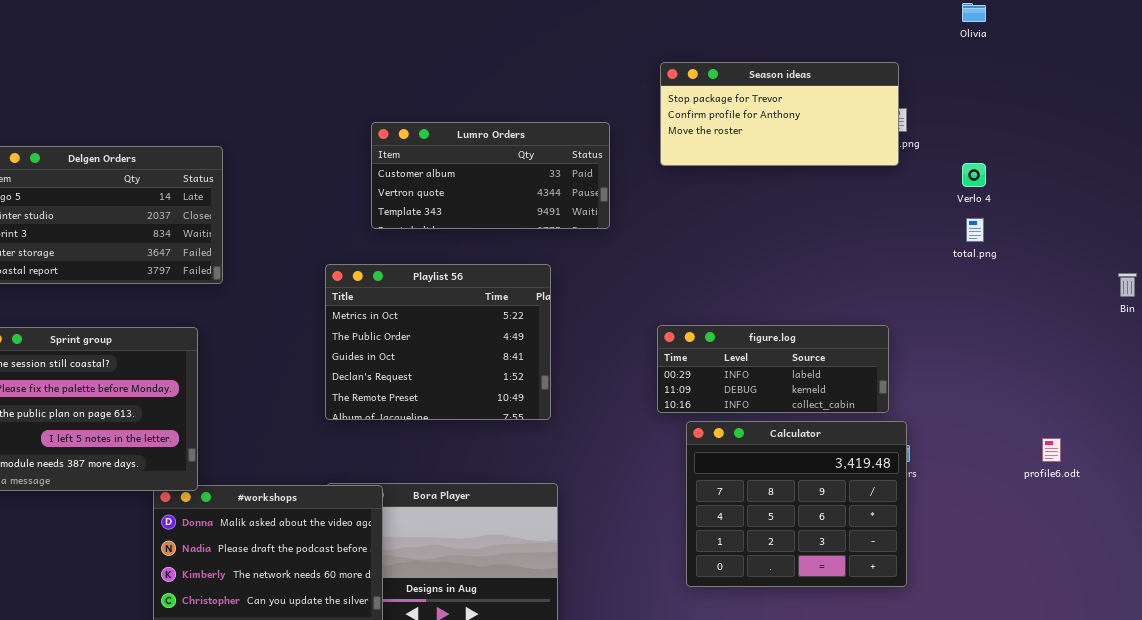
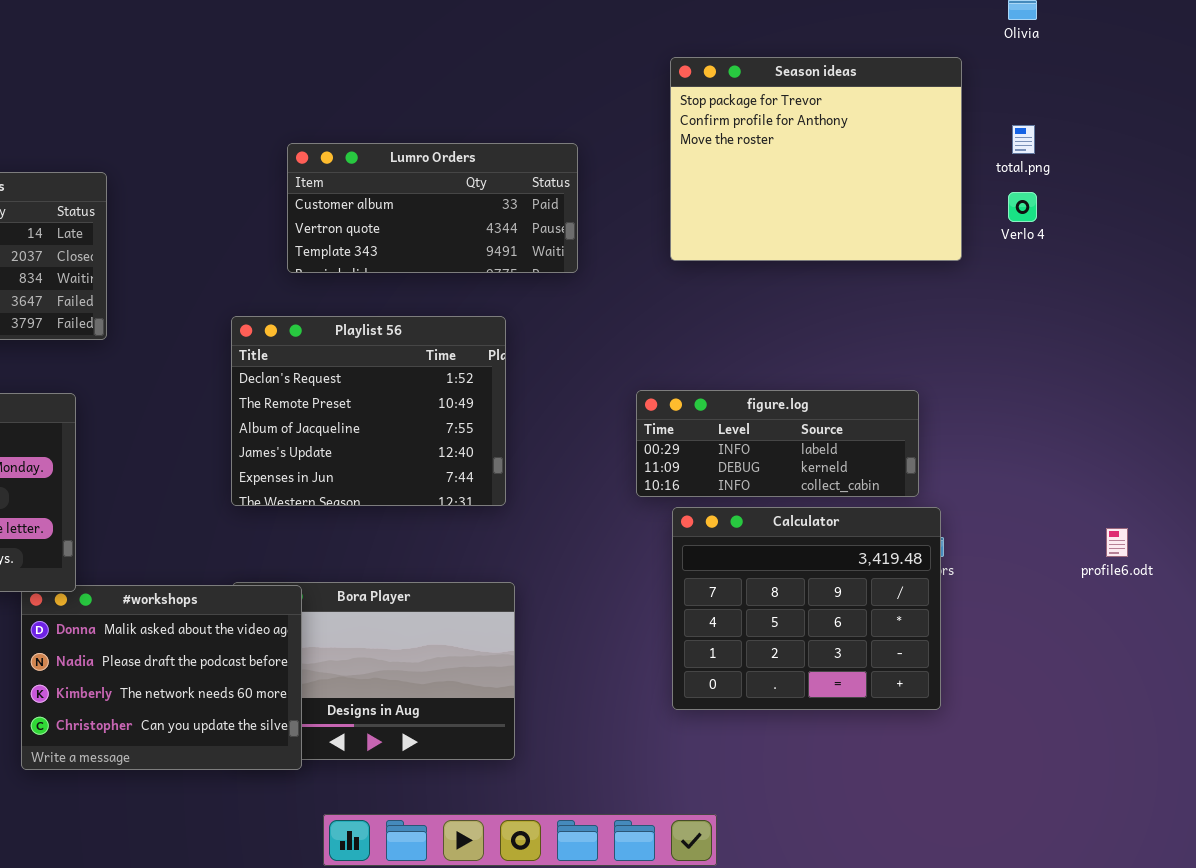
Season ideas: [660,62,899,166] -> [670,57,962,261], moved, resized
total.png: [966,218,984,242] -> [1012,125,1035,154], moved
Playlist 56: [325,264,551,420] -> [231,316,506,506], scrolled down 3 rows

